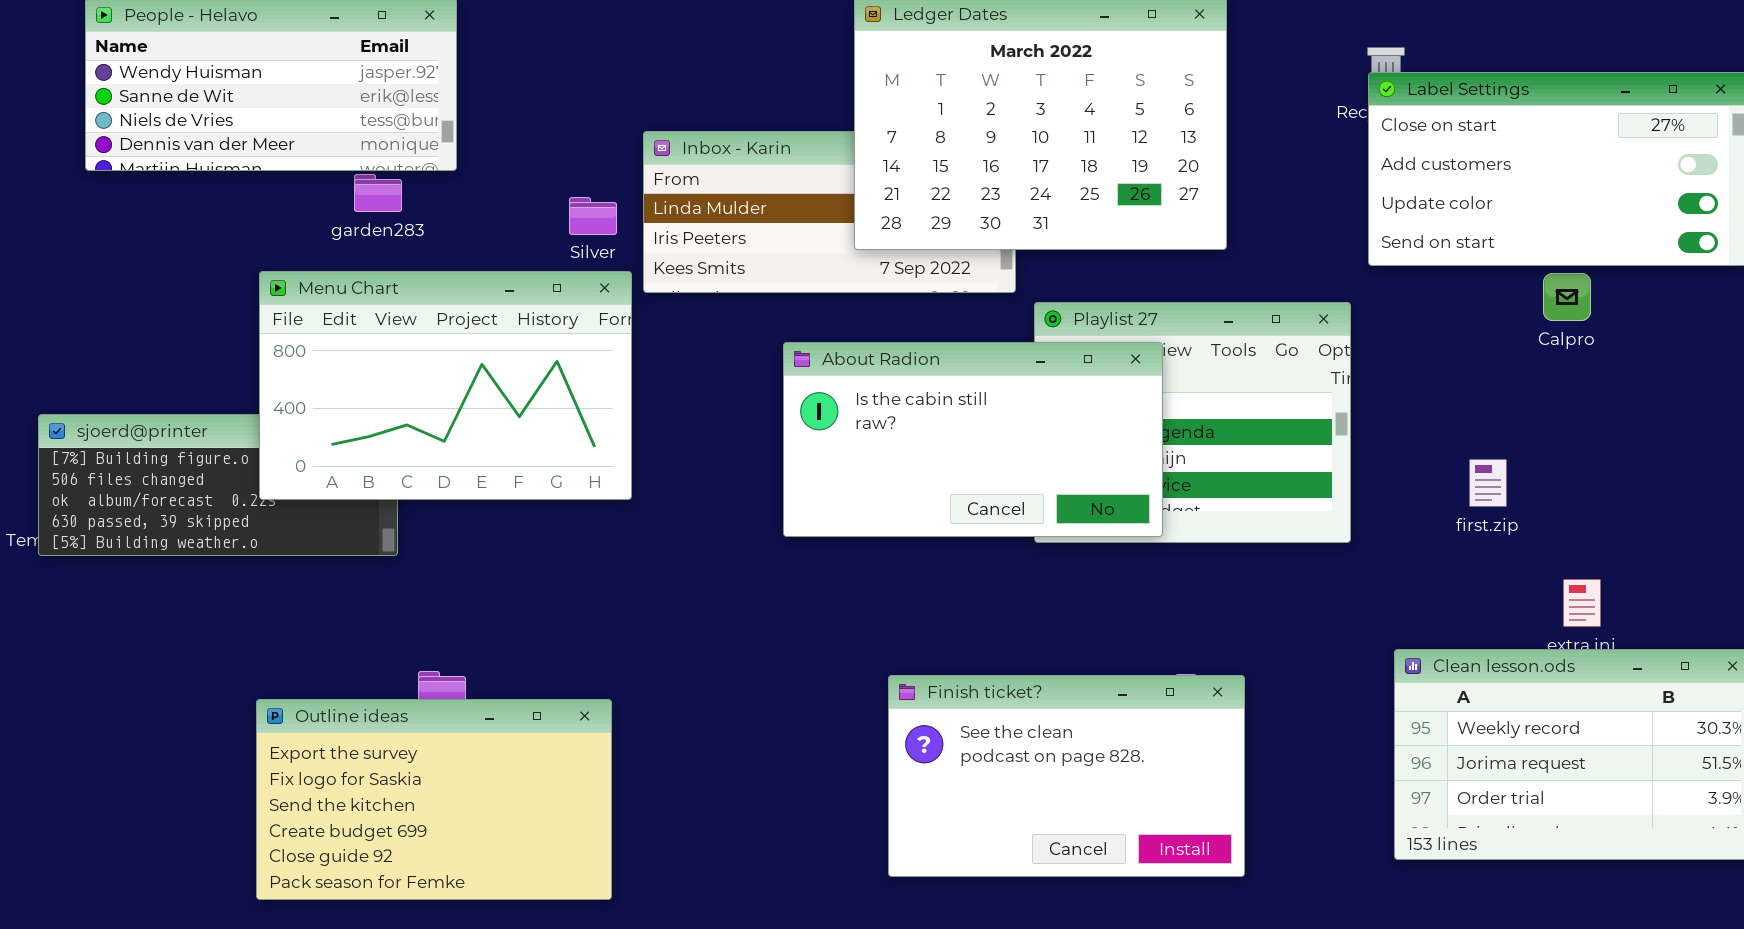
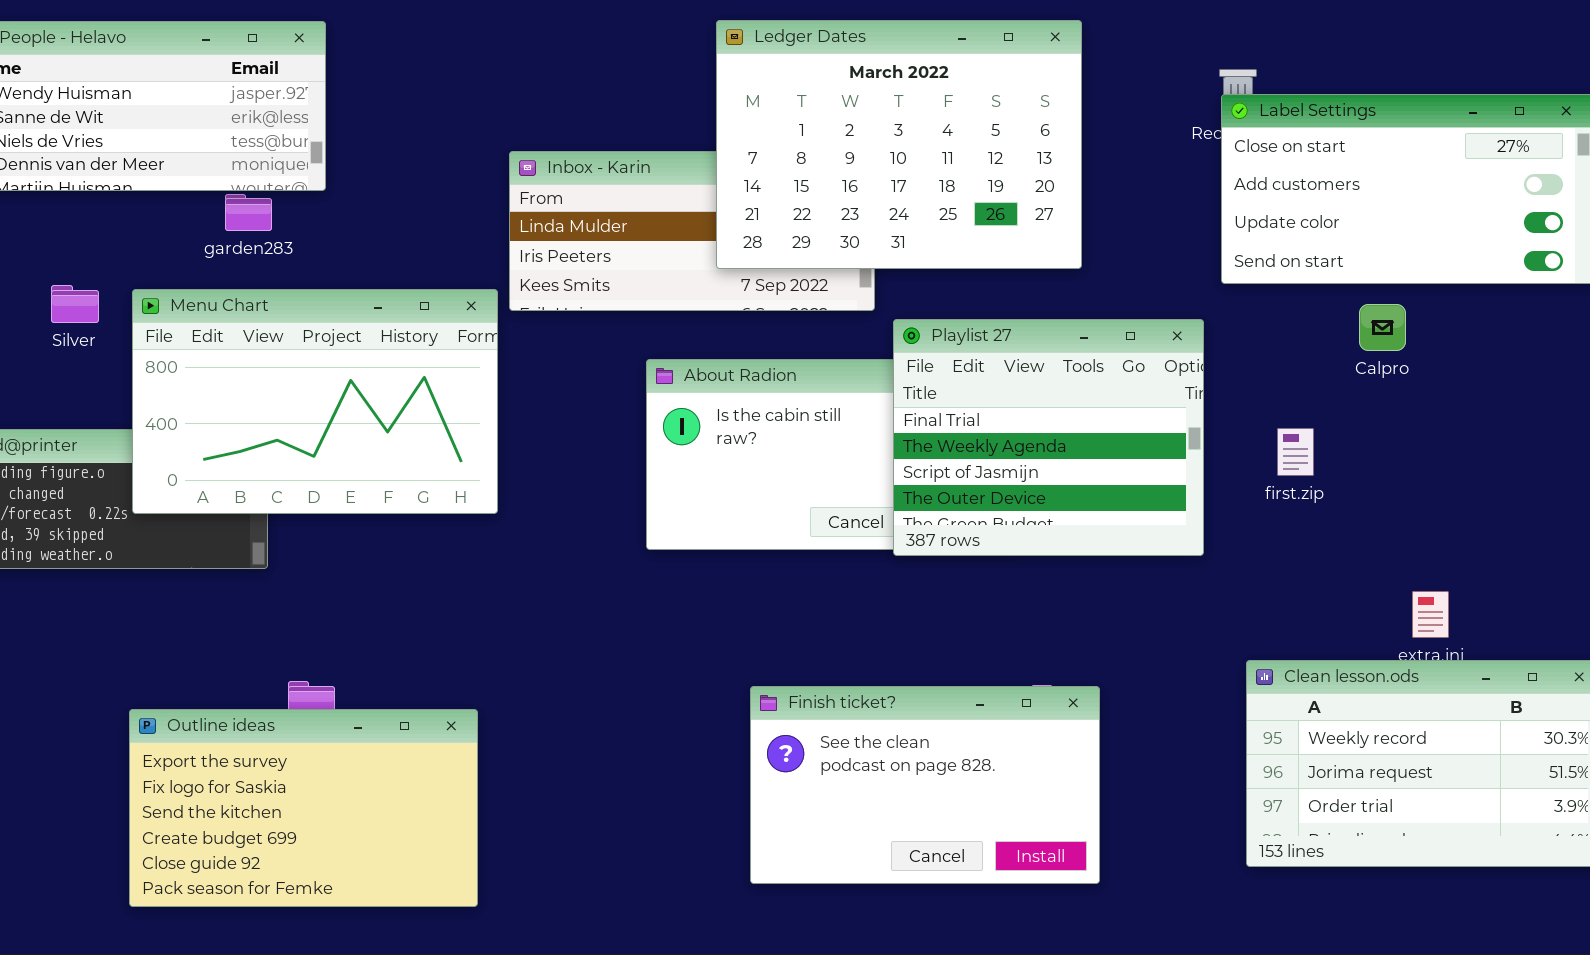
Silver: [569,197,617,235] -> [51,285,99,323], moved
Calpro: [1543,273,1591,321] -> [1359,304,1406,351], moved
Playlist 27: [1034,302,1351,543] -> [893,319,1204,556], raised
first.zip: [1469,459,1507,507] -> [1277,428,1314,476], moved

